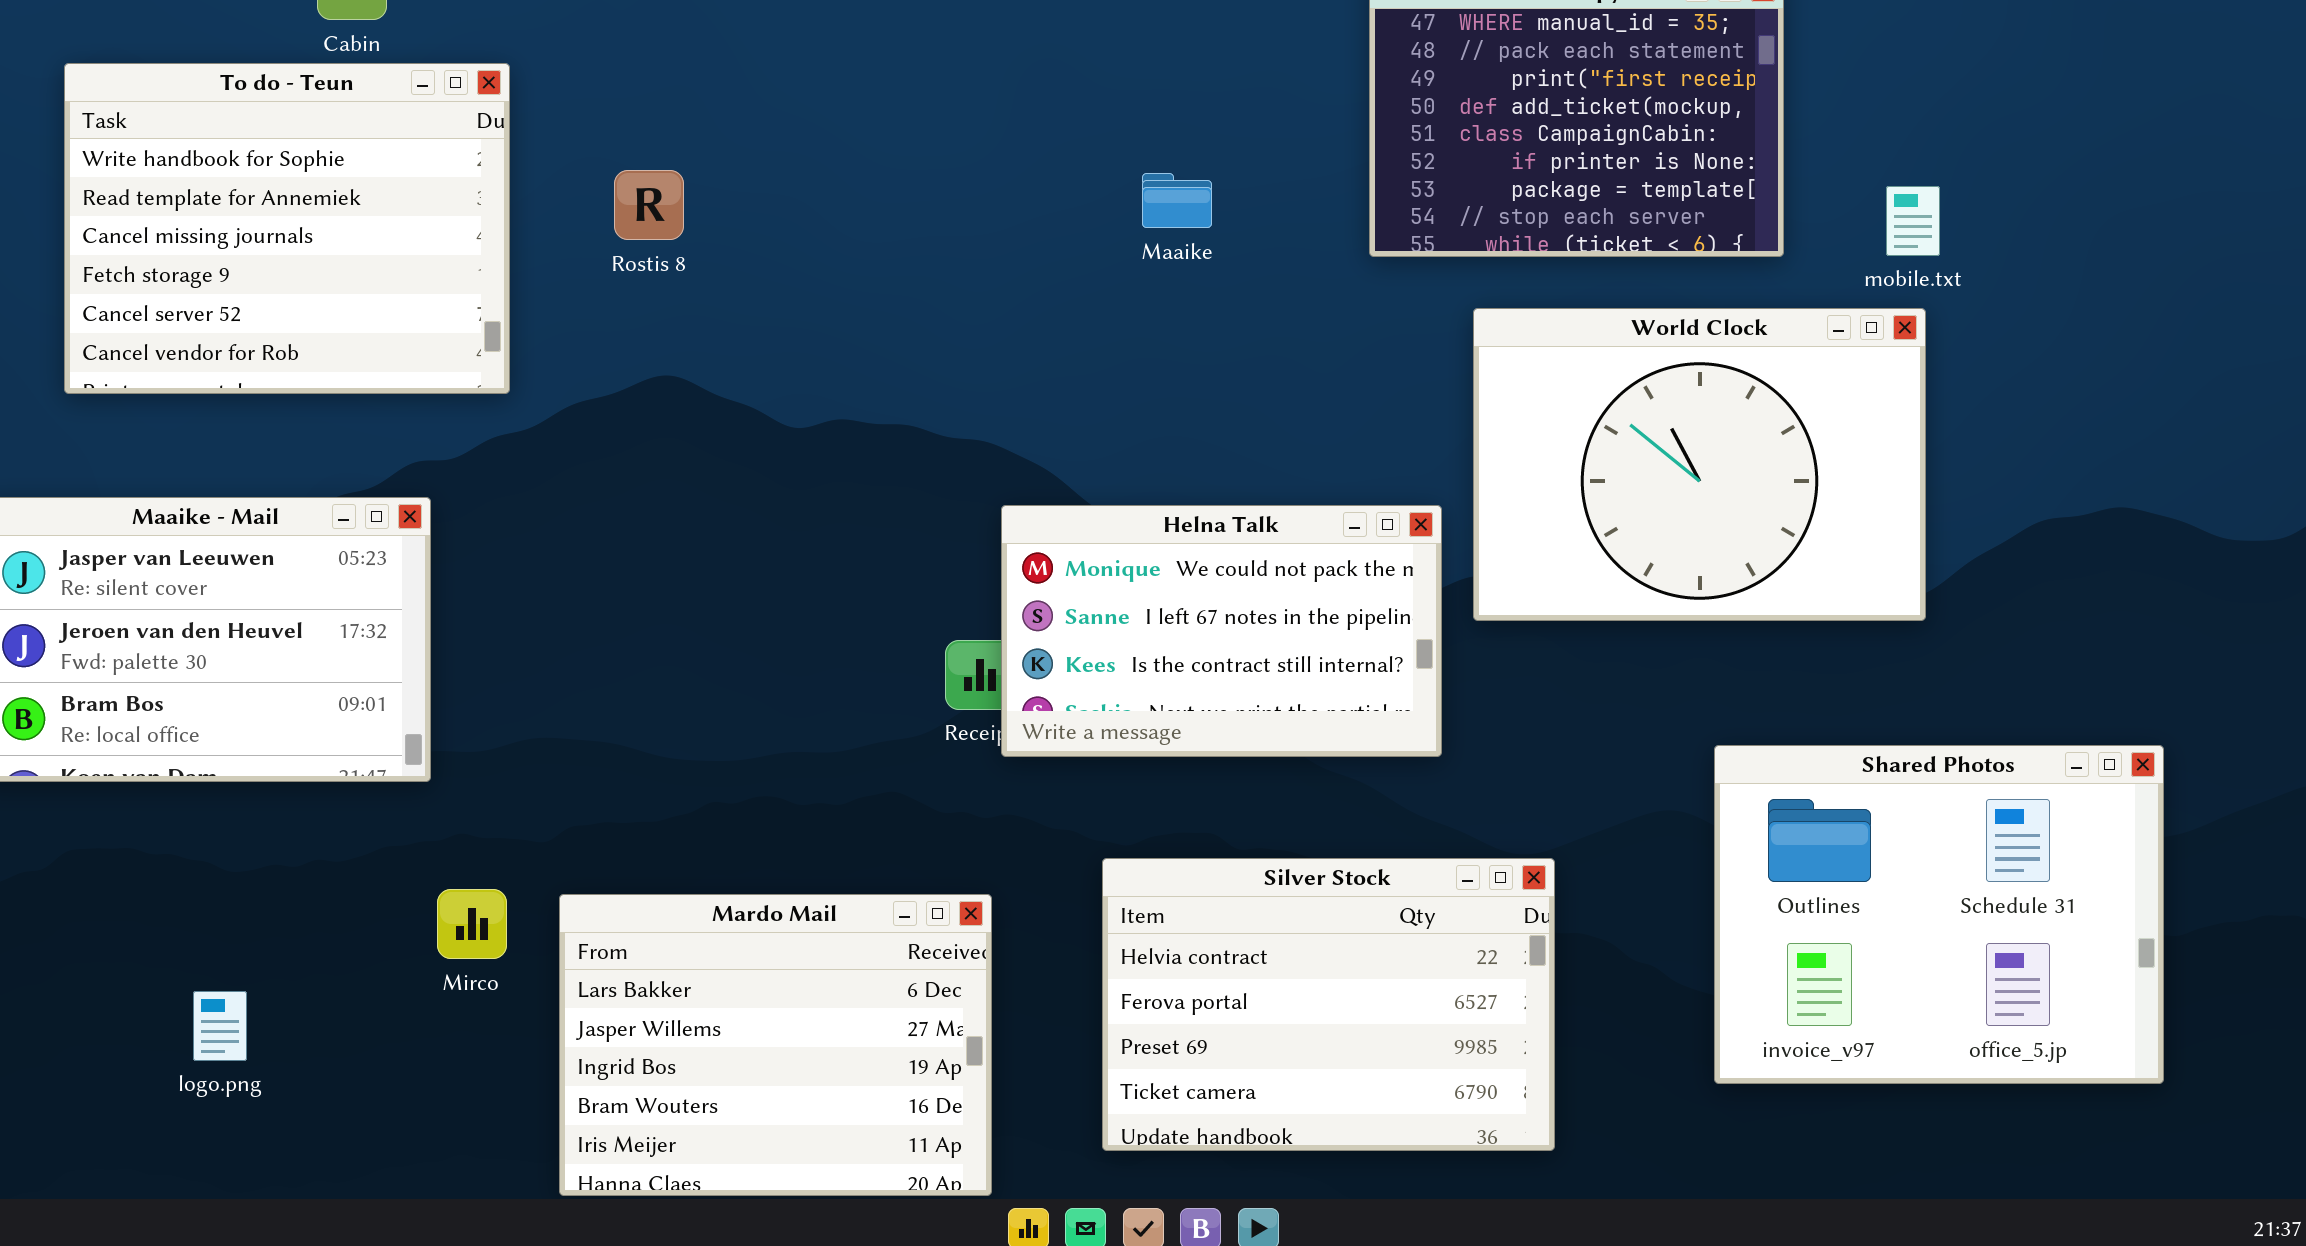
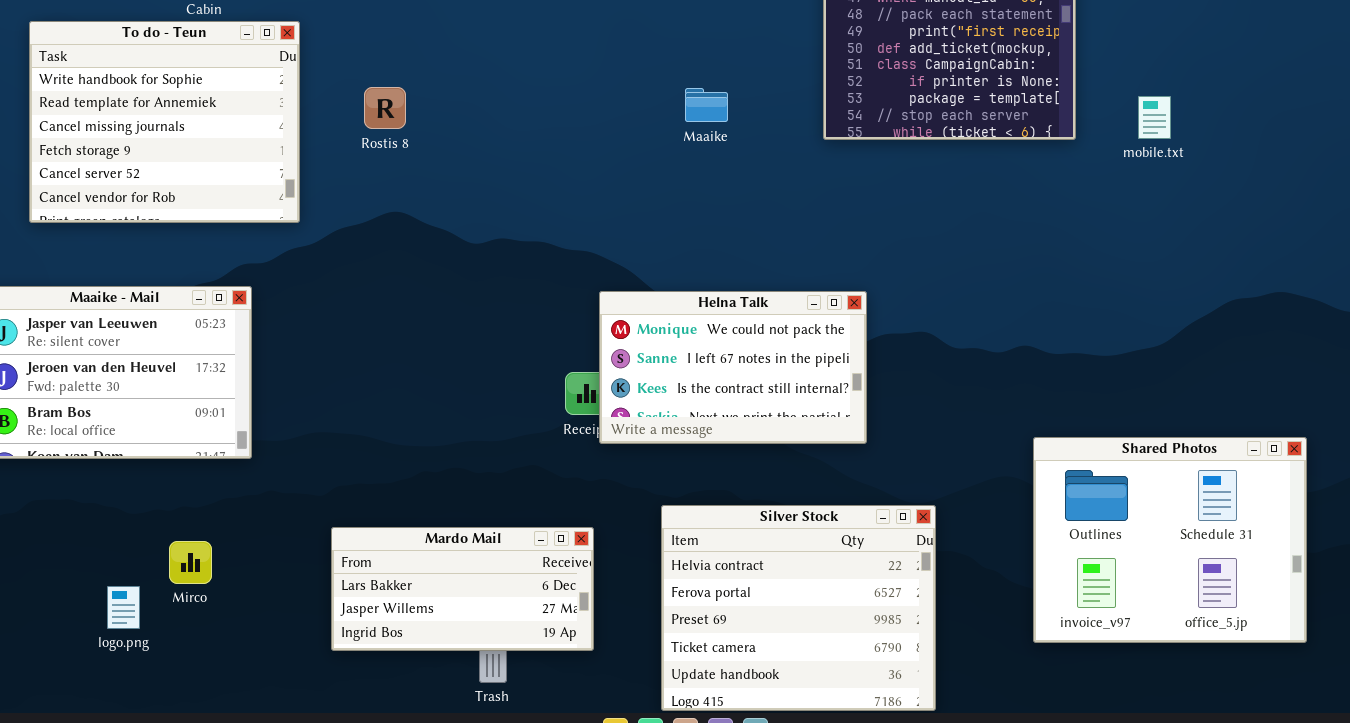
World Clock: [1473,308,1926,621] -> none, closed
Silver Stock: [1102,858,1555,1151] -> [661,505,936,711], resized
Mirco: [437,889,507,959] -> [169,541,212,584], moved
Mardo Mail: [559,894,992,1196] -> [331,527,594,651], resized

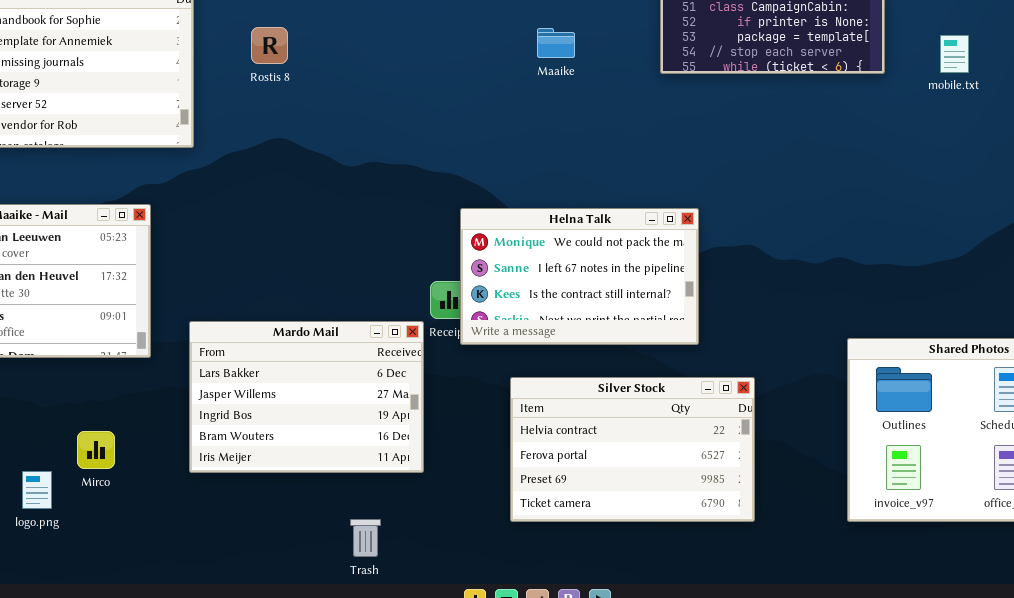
Silver Stock: [661,505,936,711] -> [510,377,755,522], moved, resized
Mardo Mail: [331,527,594,651] -> [189,321,424,473], moved, resized

